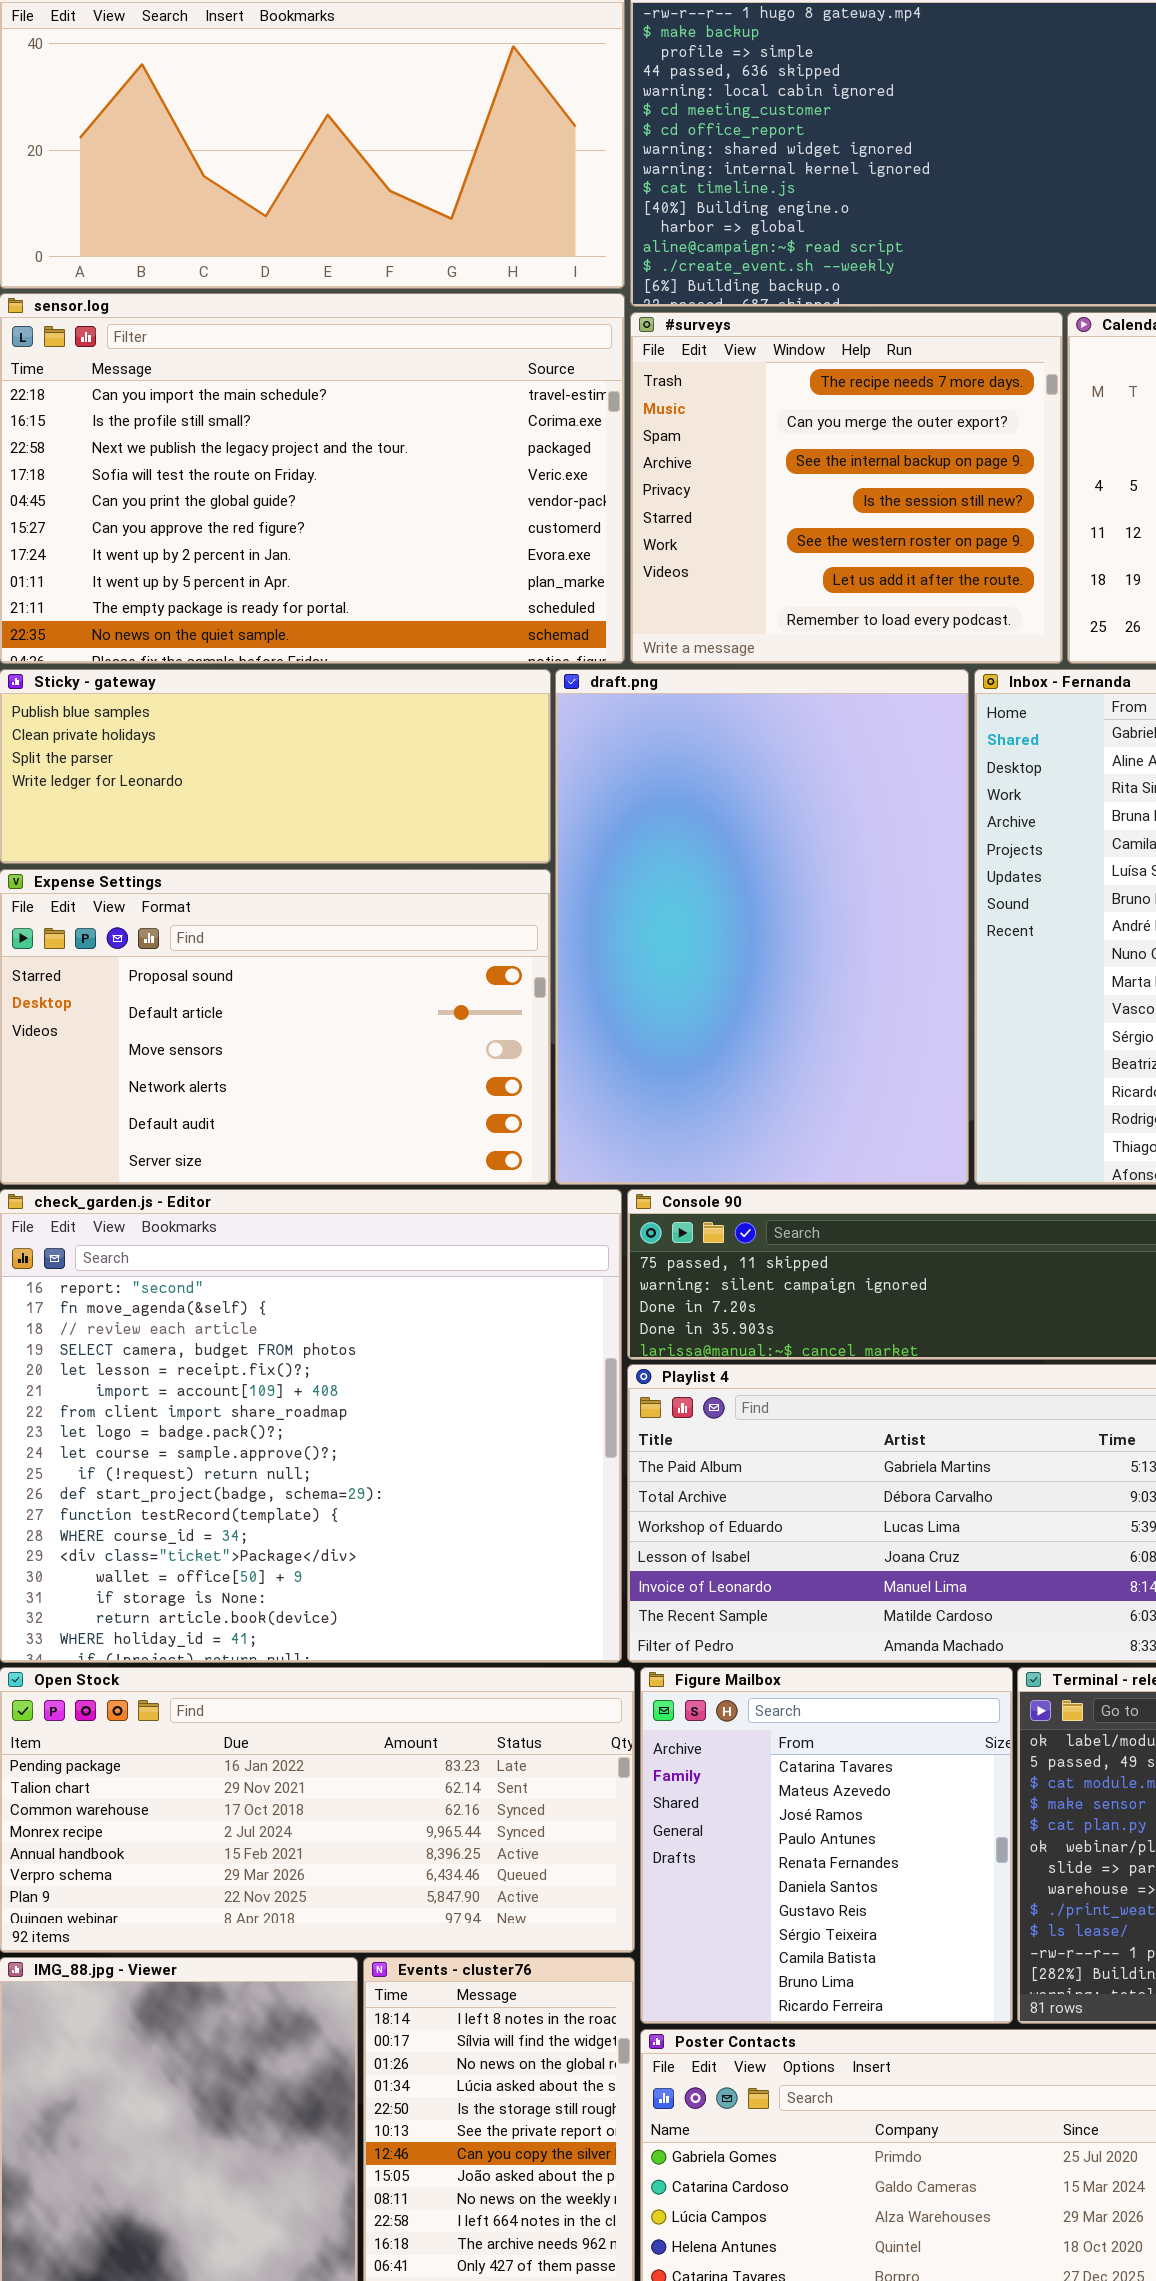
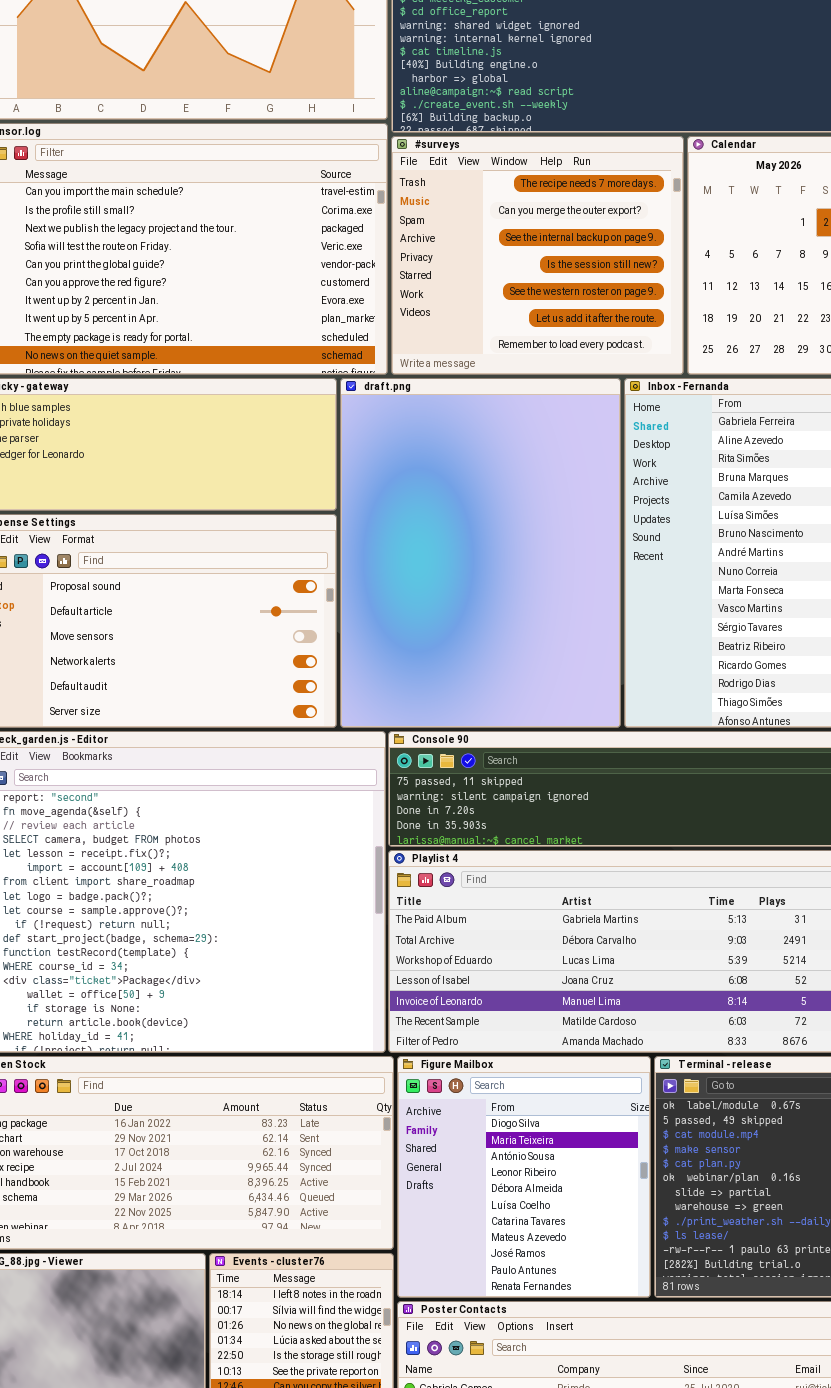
Figure Mailbox: [640,1667,1013,2024] -> [397,1056,651,1298], scrolled up 6 rows

